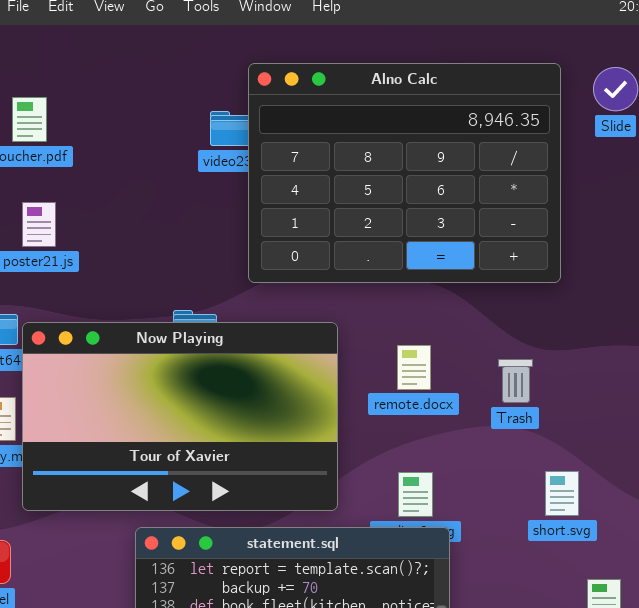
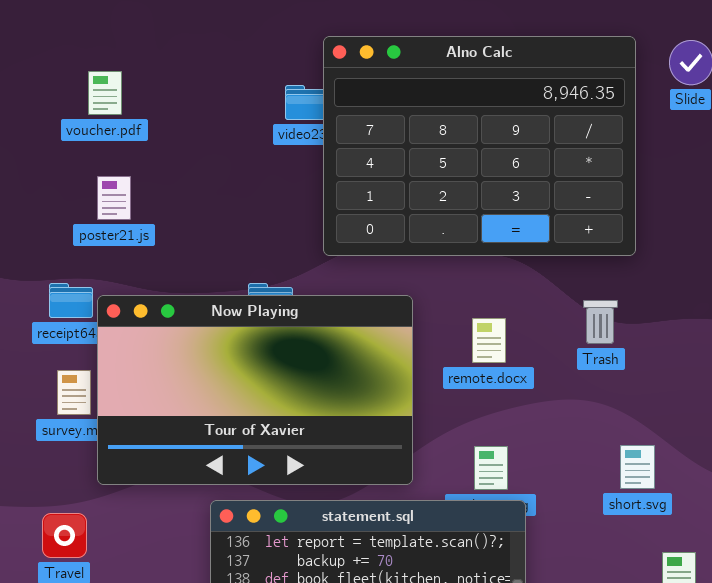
Trash: [498,359,533,403] -> [583,300,618,344], moved

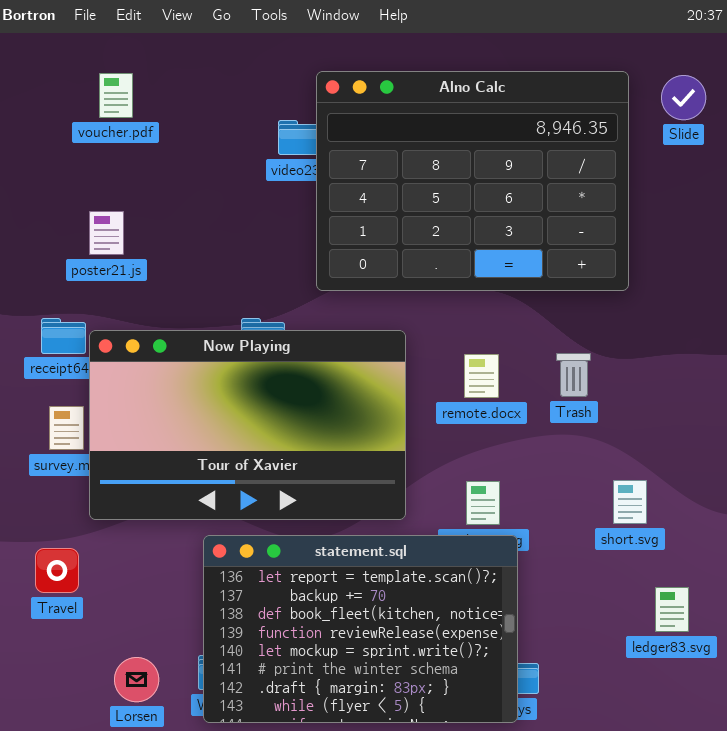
voucher.pdf: [88,71,122,115] -> [99,73,133,118], moved
Trash: [583,300,618,344] -> [556,353,591,397], moved

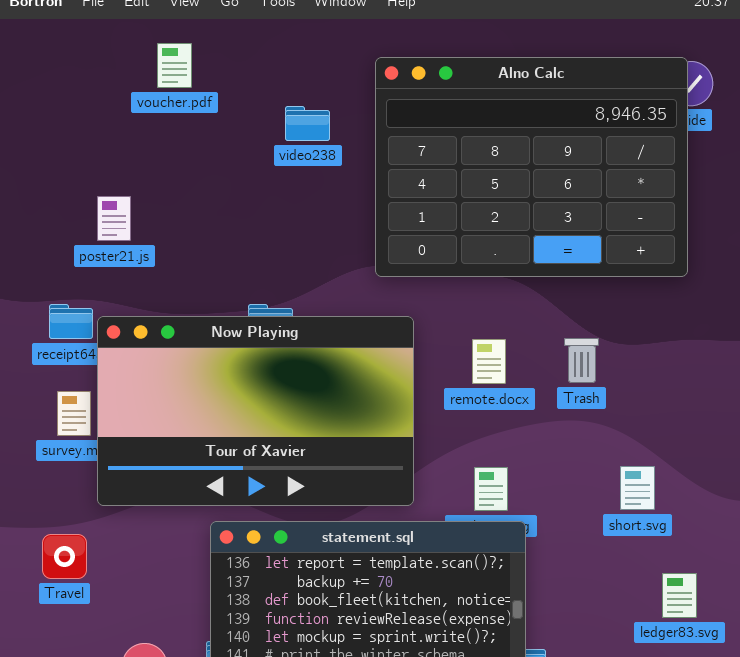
Alno Calc: [316,71,629,291] -> [375,57,688,277], moved
voucher.pdf: [99,73,133,118] -> [157,43,192,88], moved

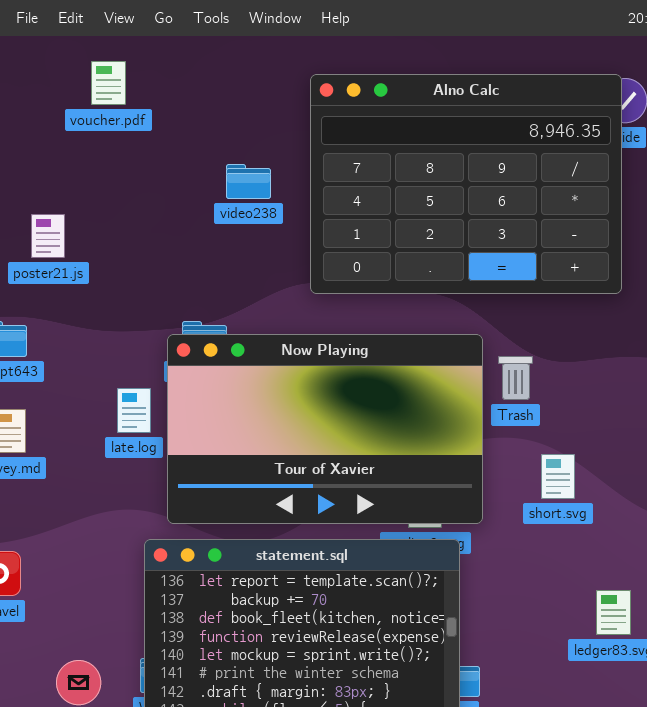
video238: [285,106,330,141] -> [226,164,271,199], moved
Now Playing: [97,316,414,506] -> [167,334,483,524], moved
short.svg: [620,466,655,510] -> [541,454,575,499], moved

